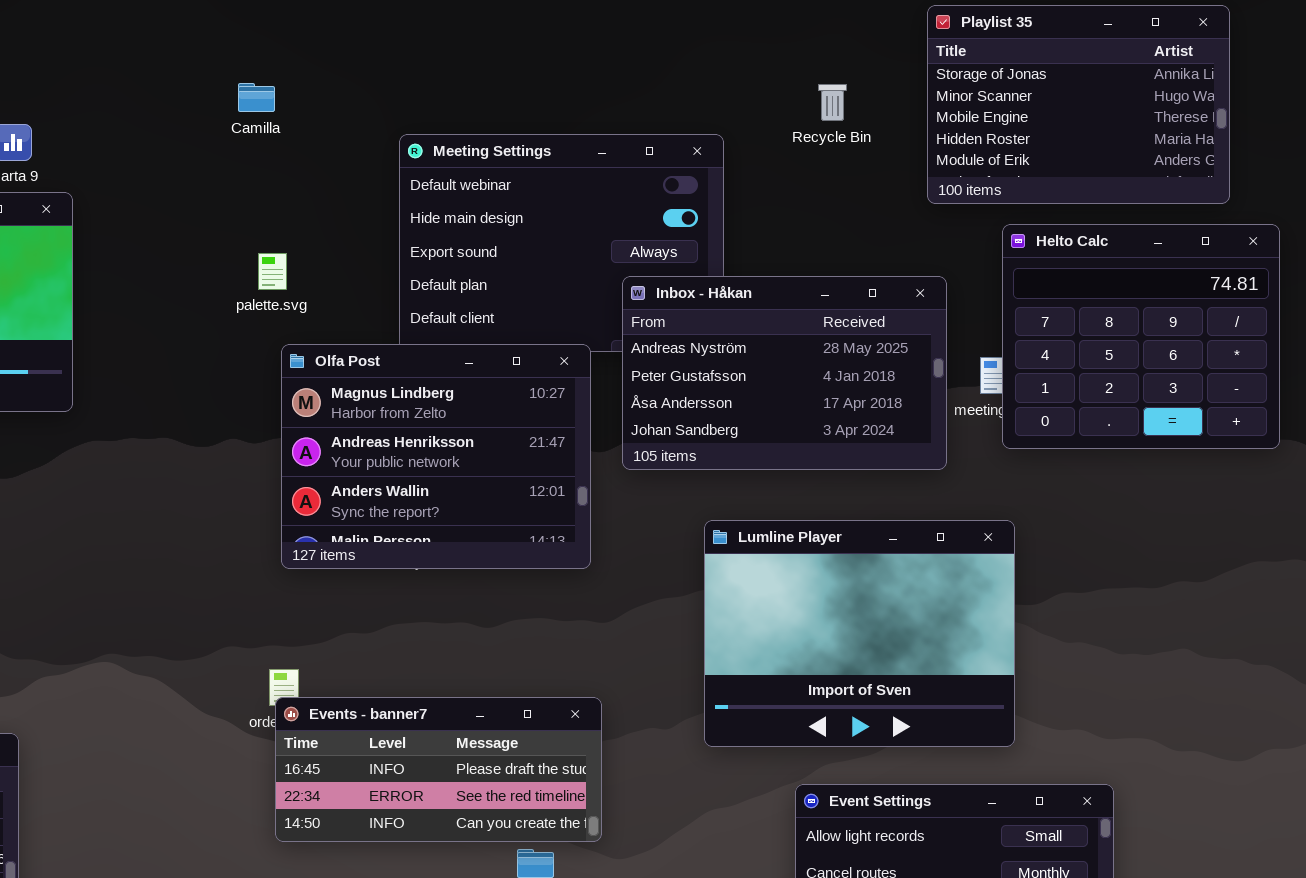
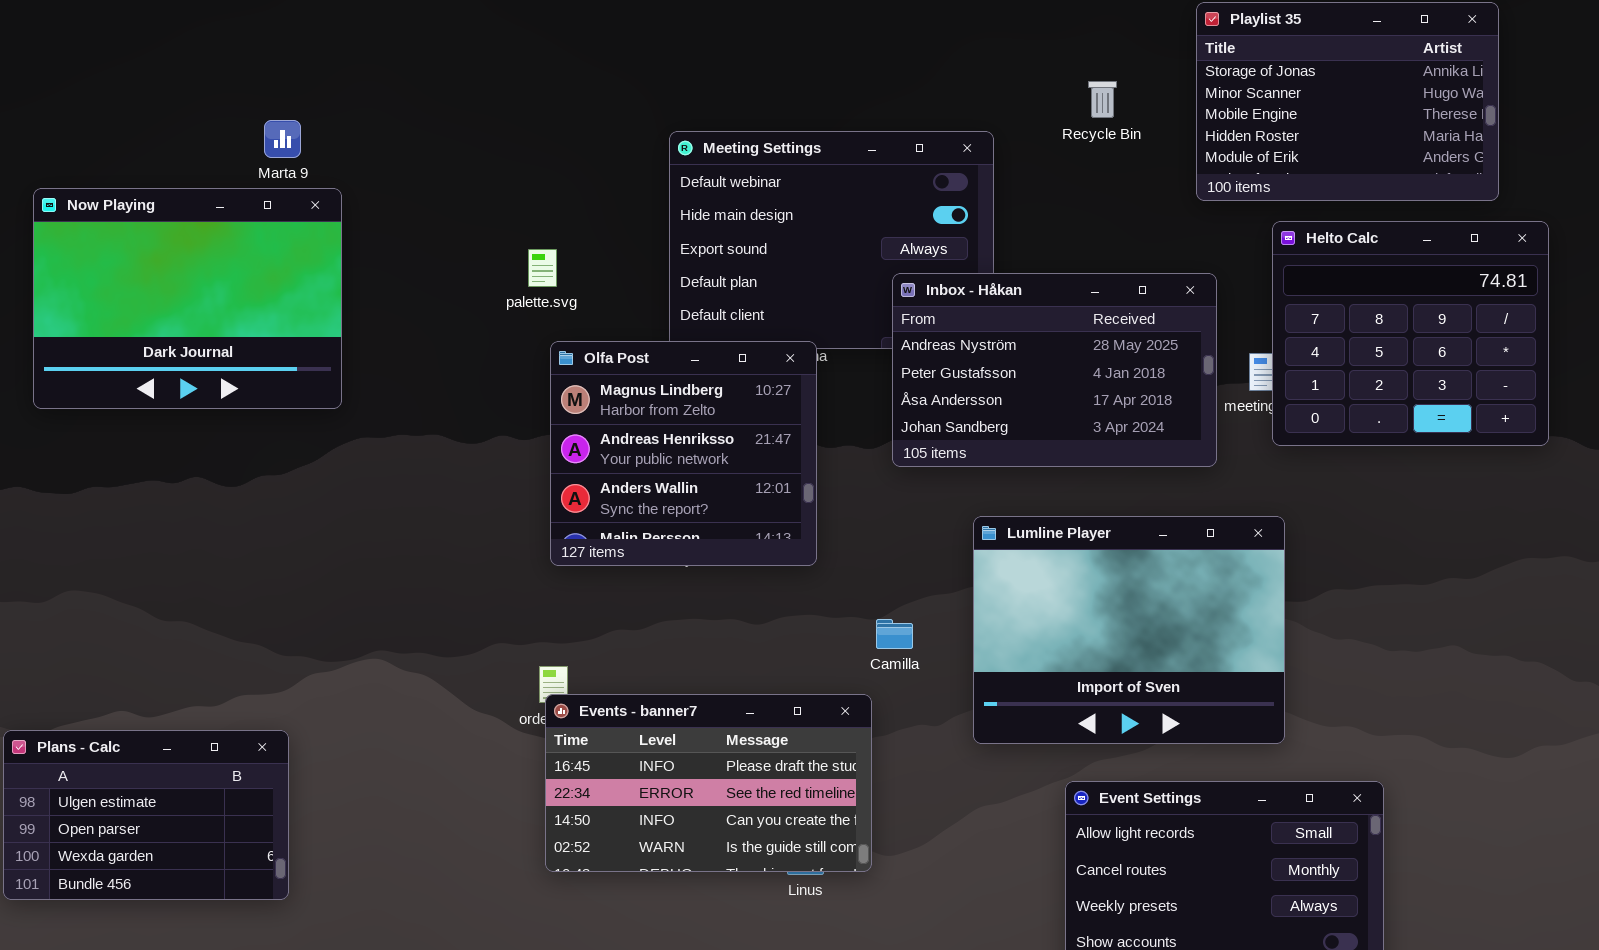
Camilla: [238,83,275,112] -> [876,619,913,649], moved
Olfa Post: [281,344,591,569] -> [550,341,817,566], resized
Events - banner7: [275,697,602,842] -> [545,694,872,872], resized

